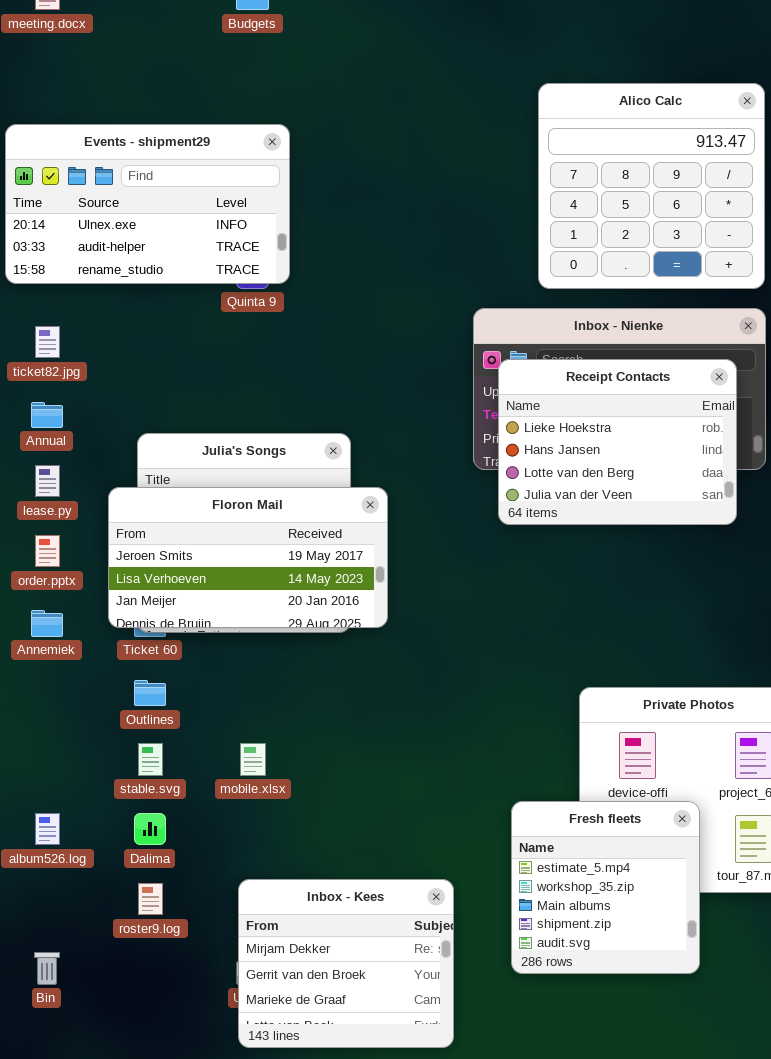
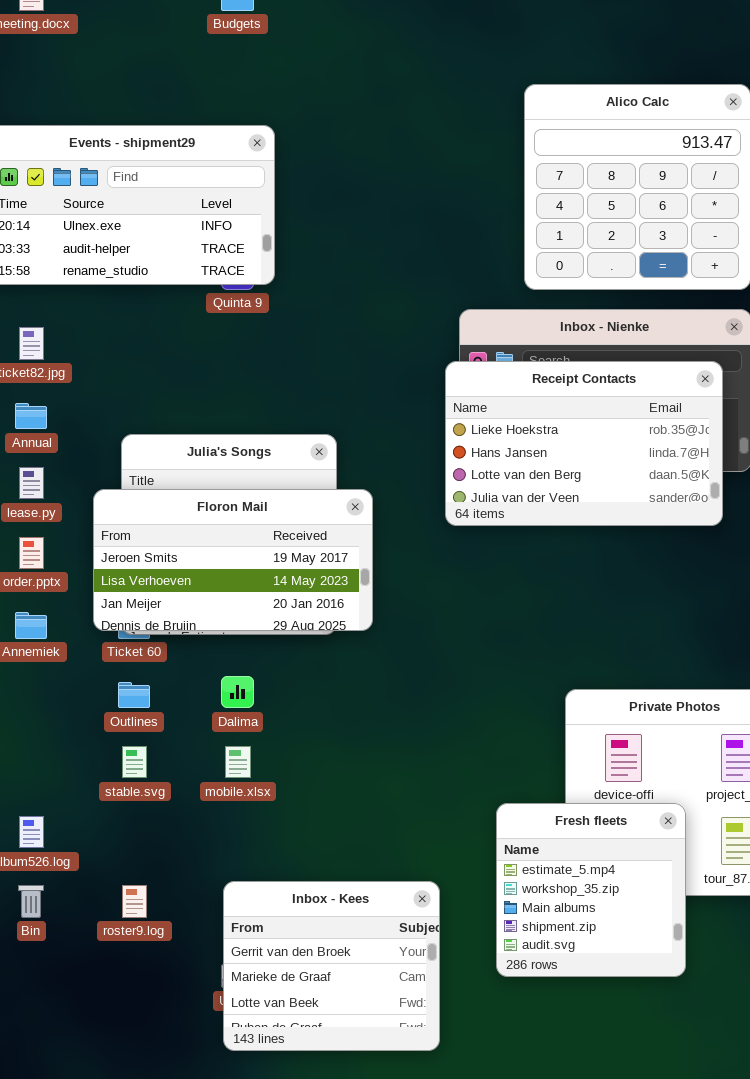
Receipt Contacts: [498,359,737,525] -> [445,361,723,526], resized
Dalima: [134,813,166,845] -> [221,676,254,708], moved
Inbox - Kees: [238,879,454,1048] -> [223,881,440,1051], scrolled down 1 row
Bin: [34,952,60,985] -> [18,885,44,918], moved

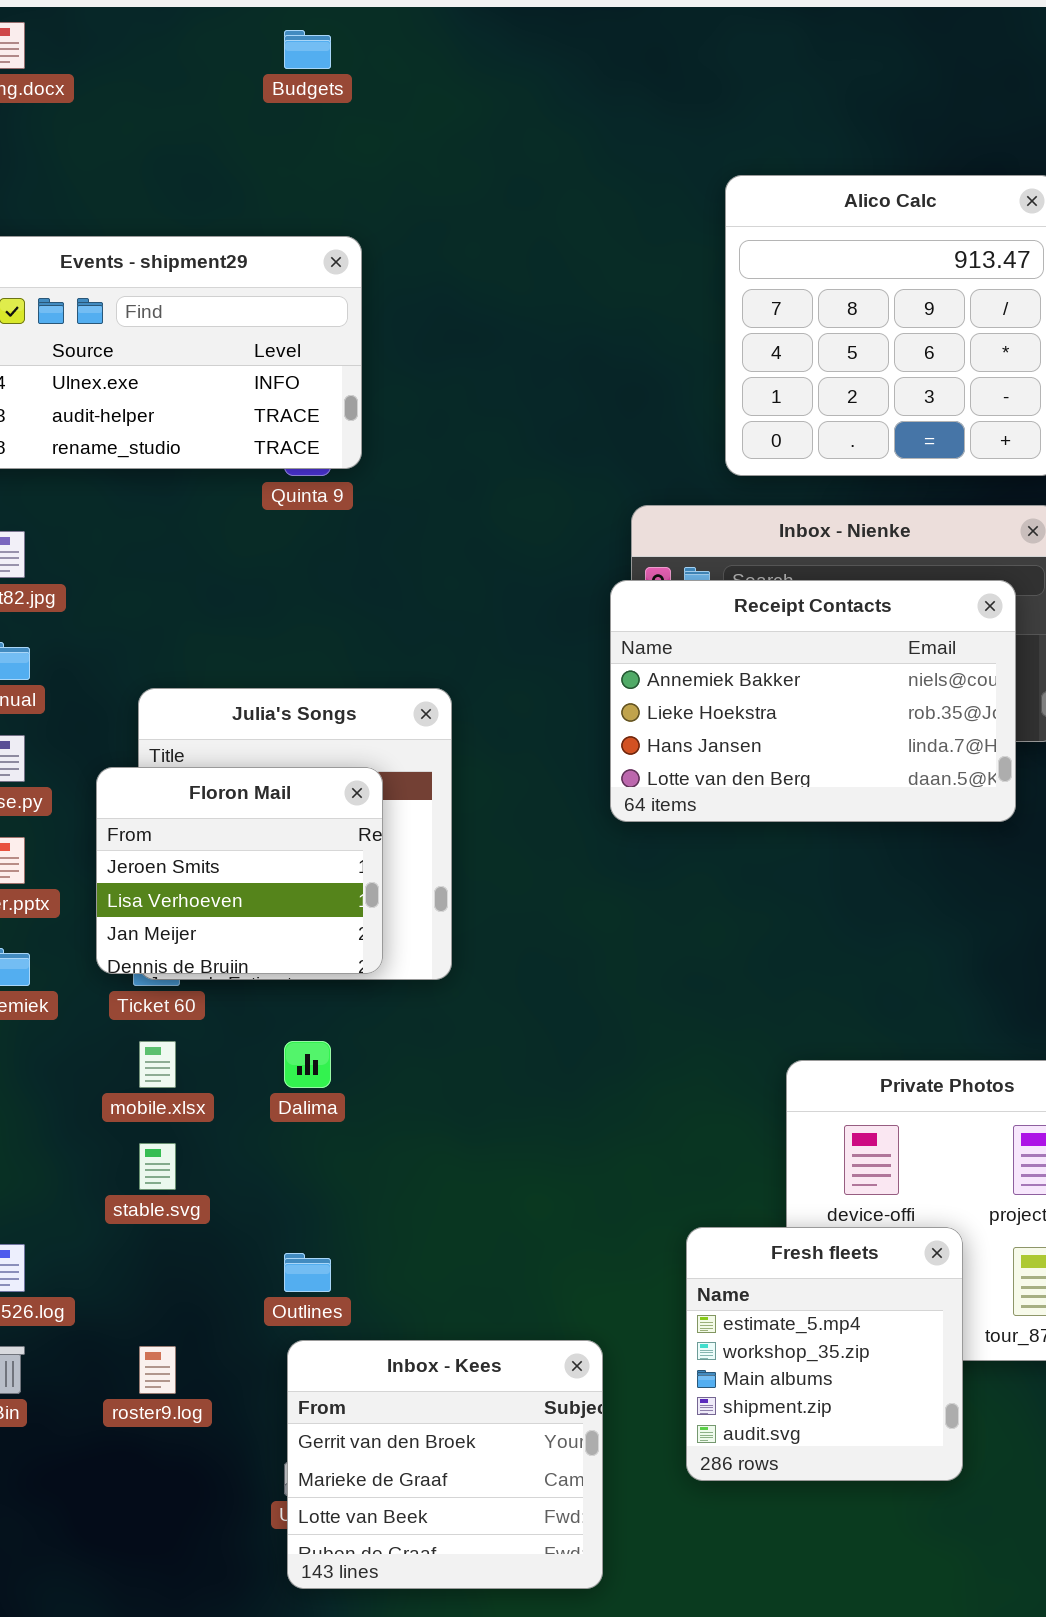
Receipt Contacts: [445,361,723,526] -> [610,580,1016,822], scrolled up 1 row
Floron Mail: [93,489,373,631] -> [96,767,383,974], resized
Outlines: [118,682,150,708] -> [284,1253,331,1292], moved
mobile.xlsx: [225,746,251,778] -> [139,1041,176,1088], moved

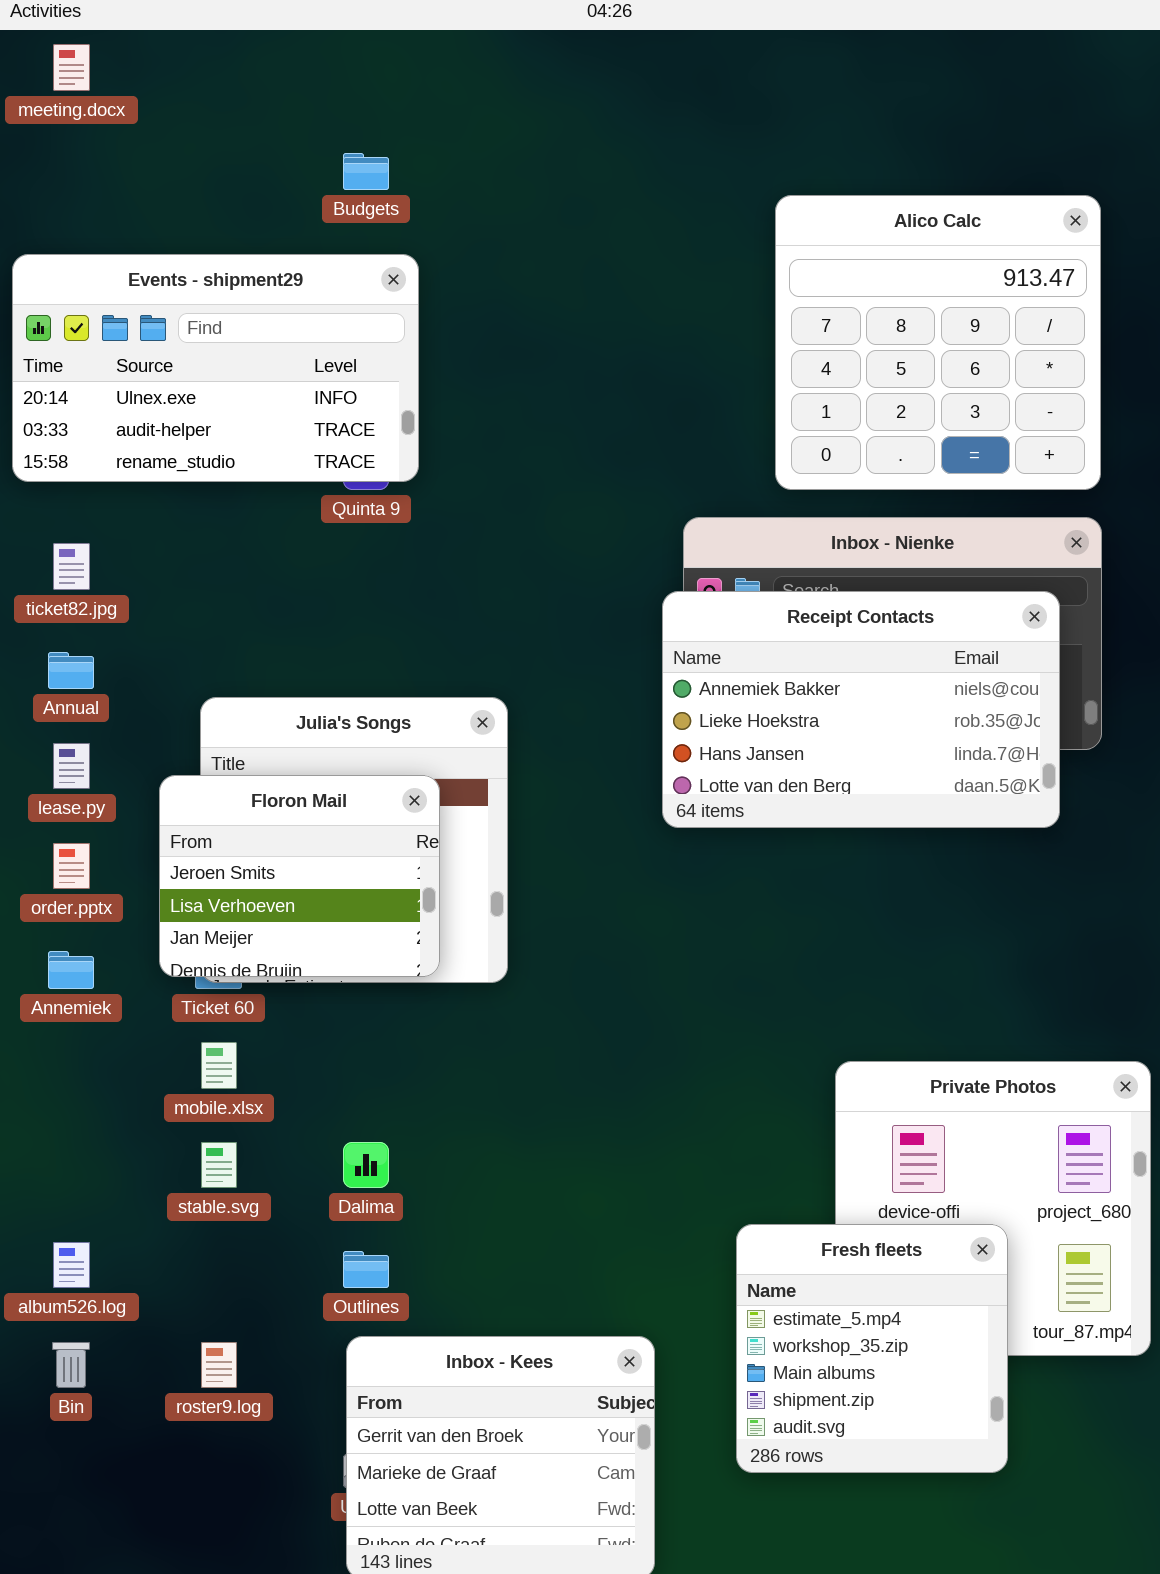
Budgets: [284,30,331,69] -> [343,153,389,190], moved
Dalima: [284,1041,331,1088] -> [343,1142,389,1188], moved

